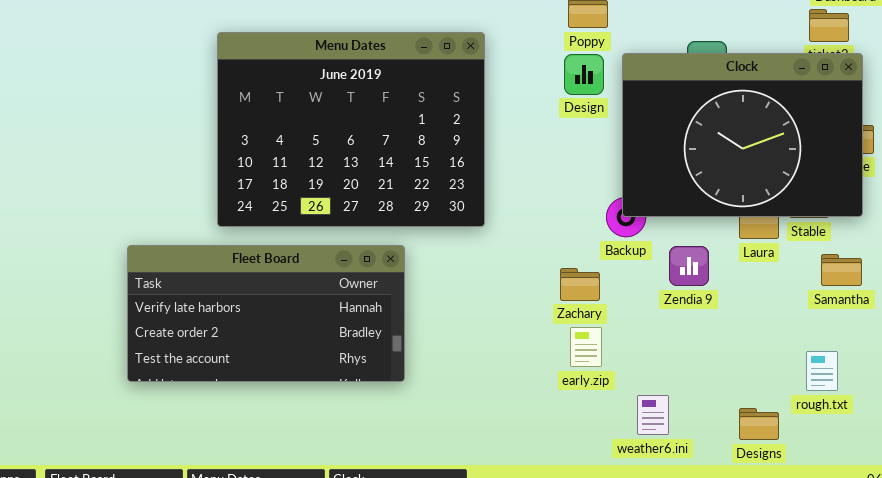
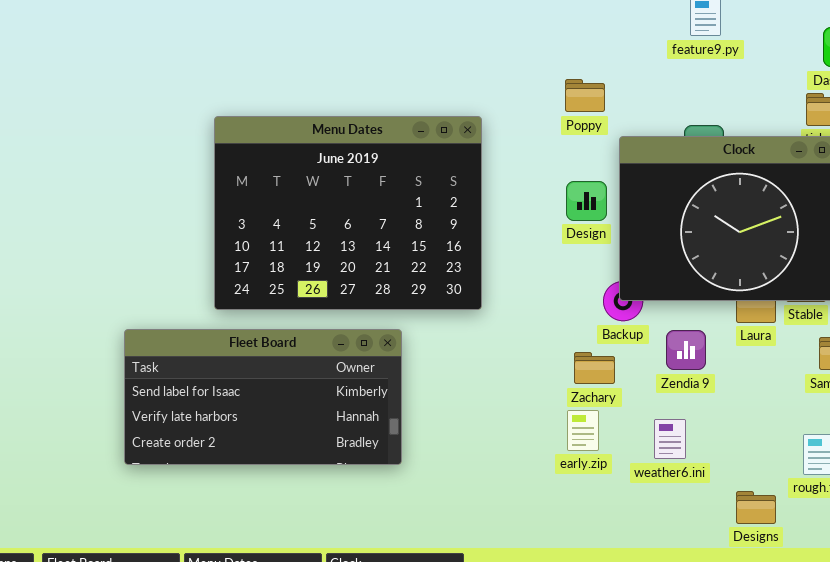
Design: [564,54,604,95] -> [566,181,607,221], moved
Fleet Board: [127,245,405,382] -> [124,329,402,465], scrolled up 1 row
Zachary: [560,268,600,301] -> [574,352,615,384], moved
weather6.ini: [637,395,669,435] -> [654,419,686,459], moved

